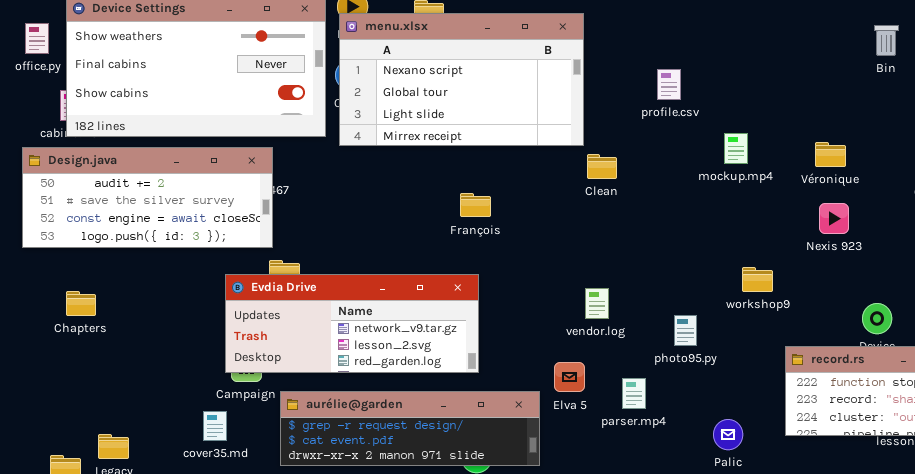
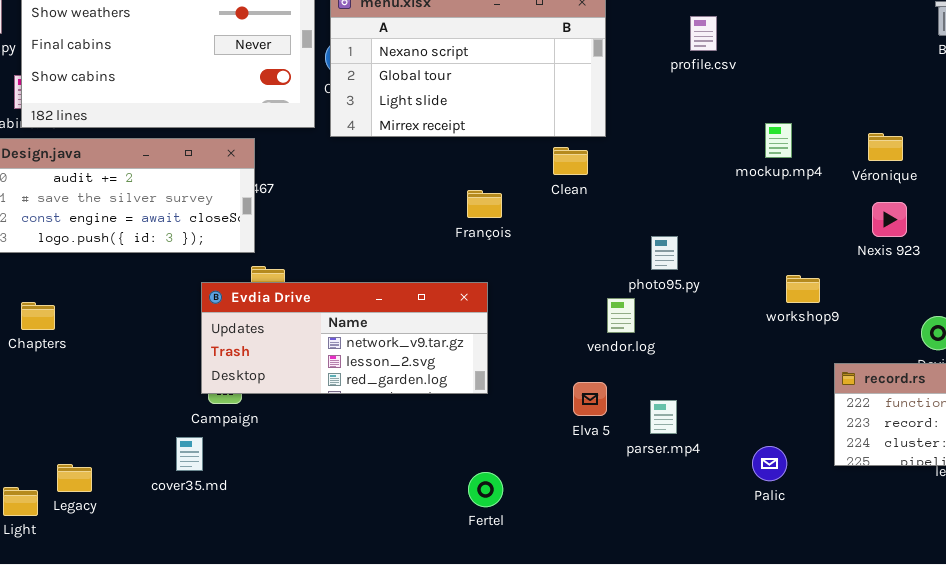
profile.csv: [657,69,681,100] -> [690,16,717,51], moved
Clean: [587,154,617,179] -> [553,147,588,175], moved
photo95.py: [674,315,697,346] -> [651,236,678,270], moved
aurélie@garden: [280,391,540,466] -> none, closed

